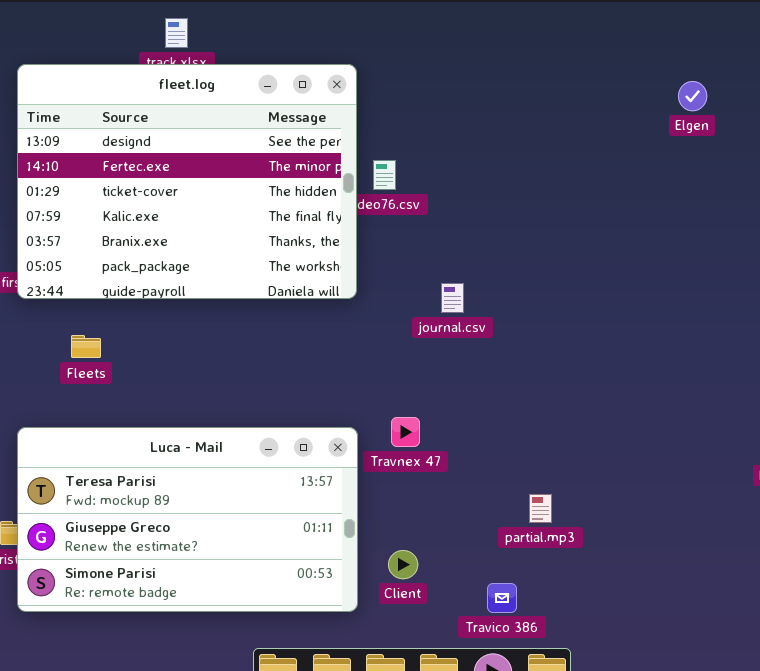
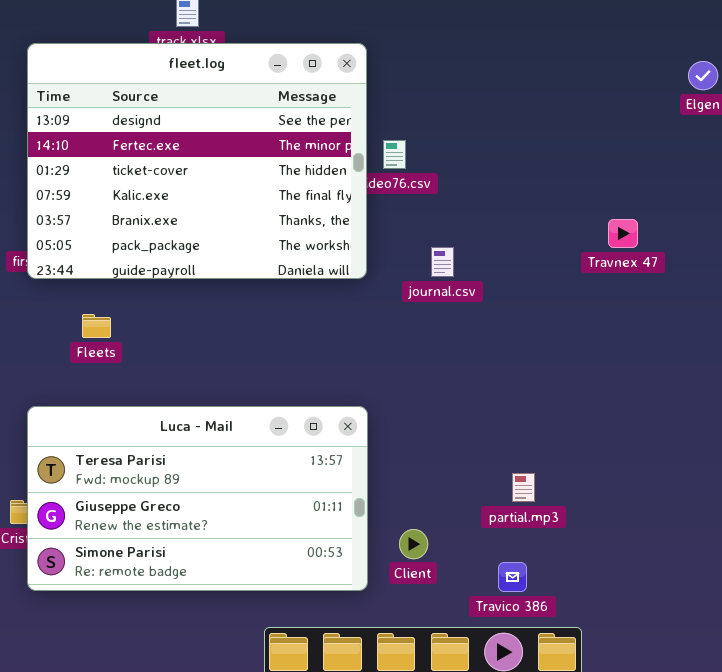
journal.csv: [441,283,464,313] -> [431,247,454,277], moved
Travnex 47: [391,417,420,447] -> [608,219,638,248], moved
partial.mp3: [529,494,552,523] -> [512,473,535,502], moved

